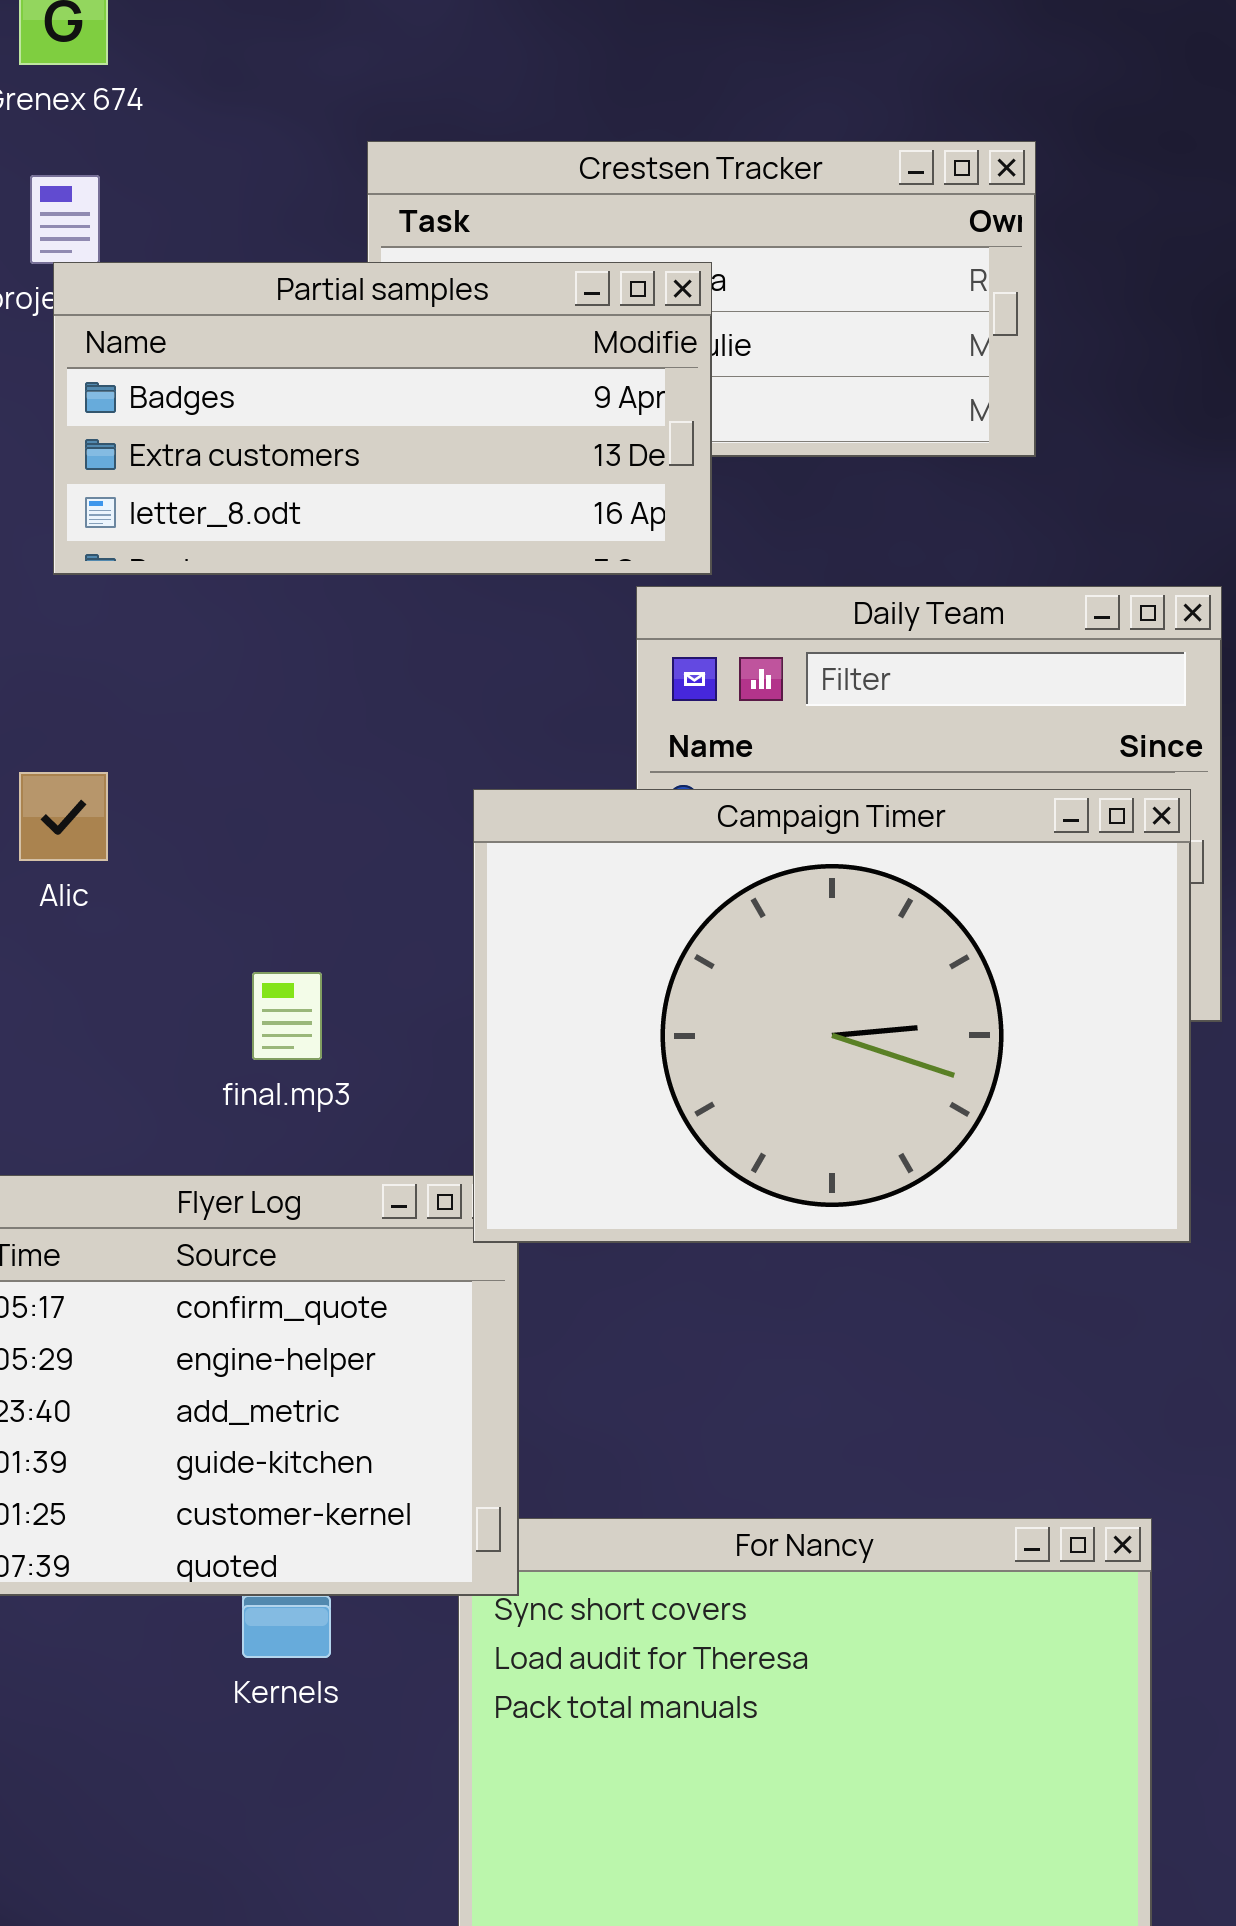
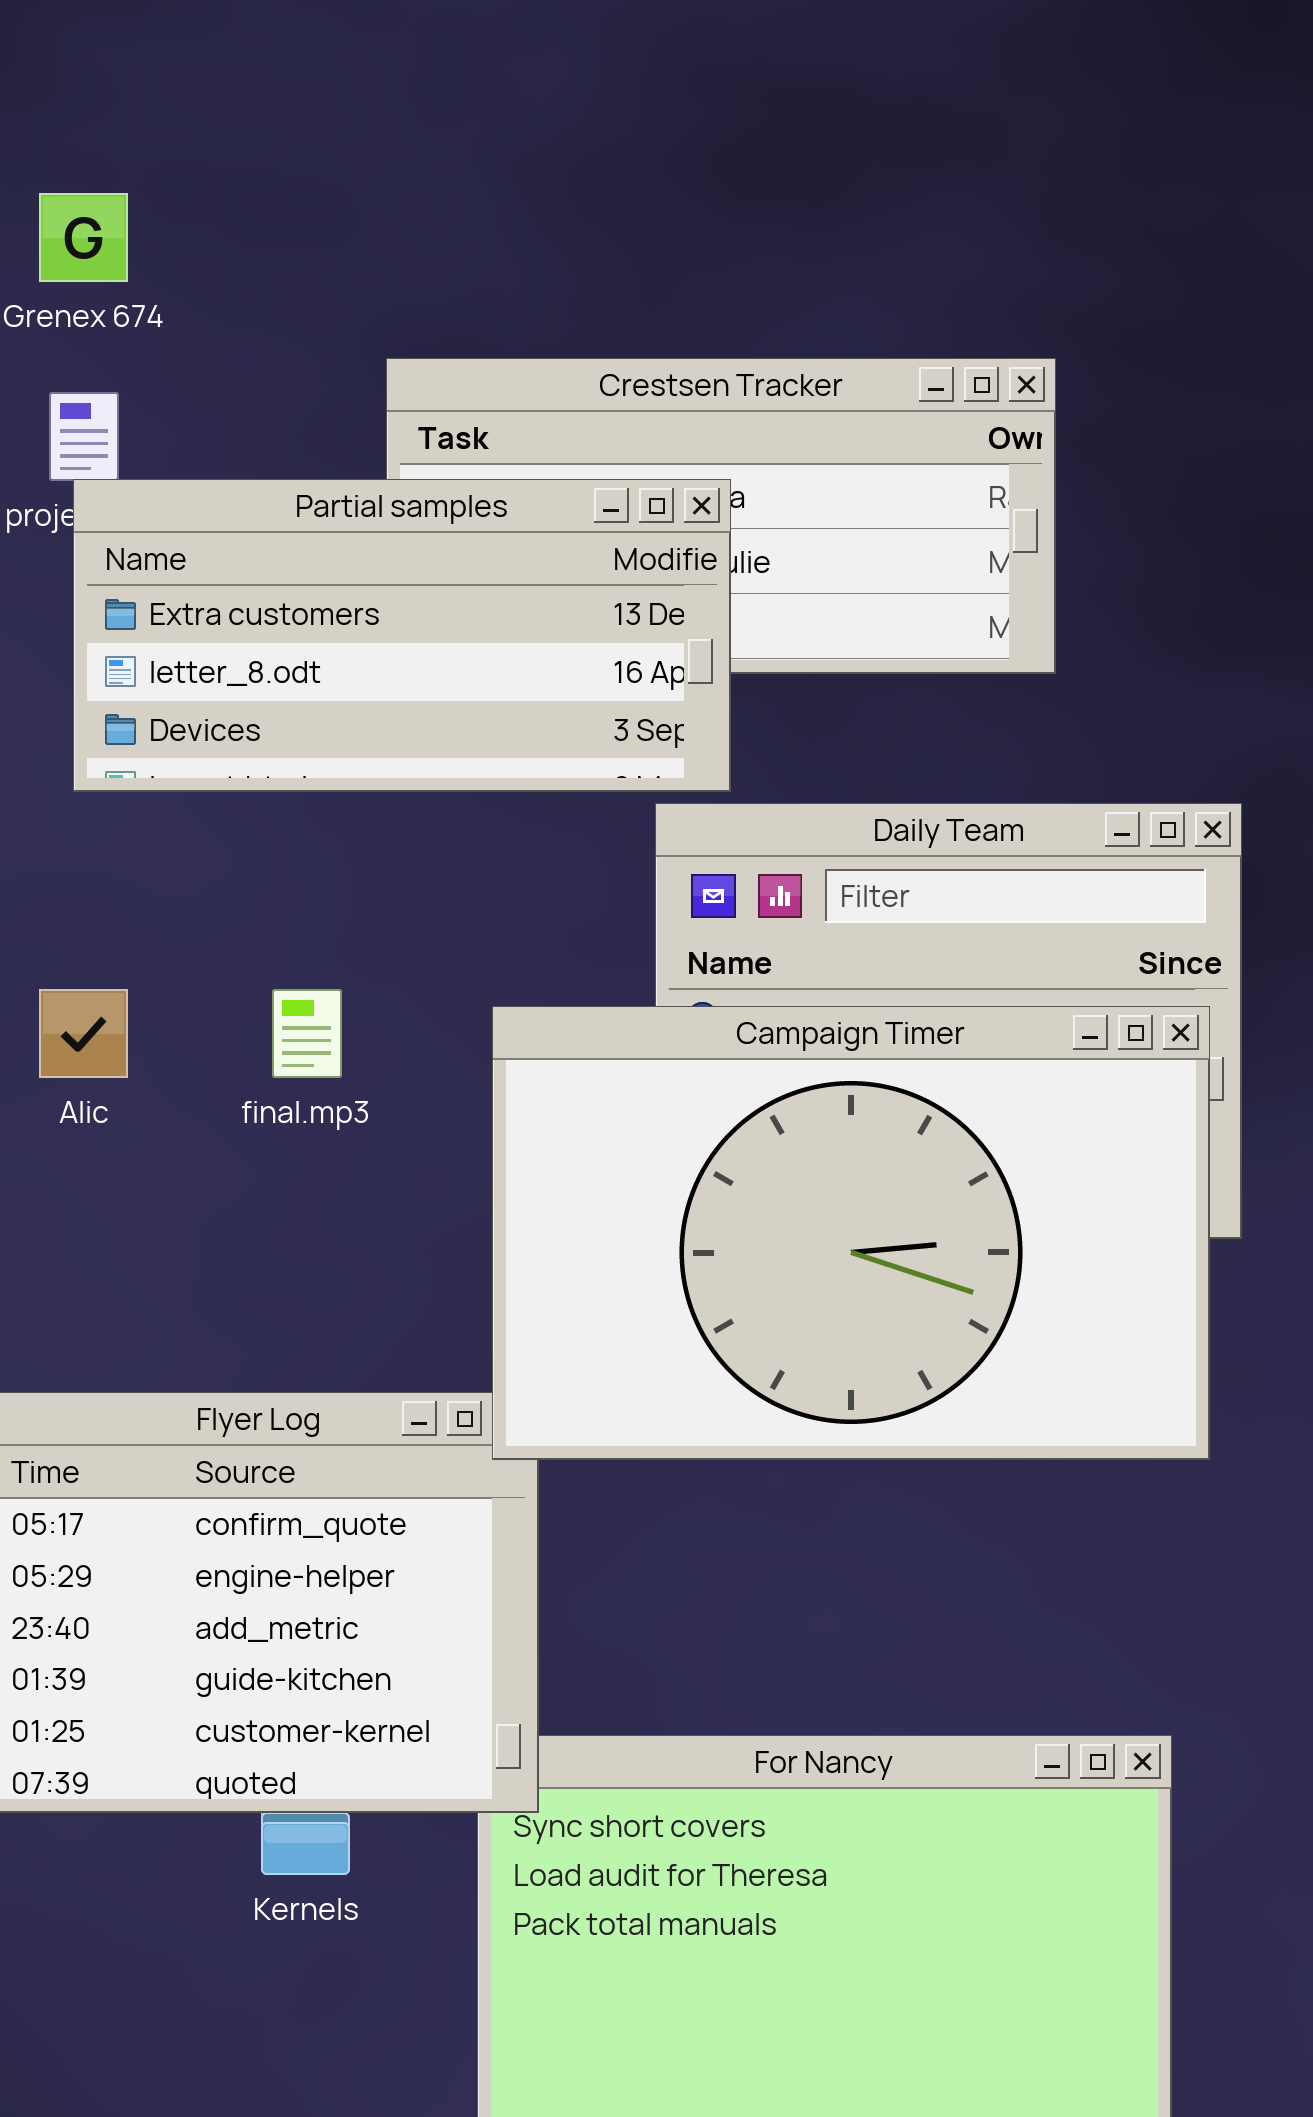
Partial samples: [53,262,712,575] -> [73,479,731,792], scrolled down 1 row
final.mp3: [252,972,322,1060] -> [272,989,342,1078], moved

